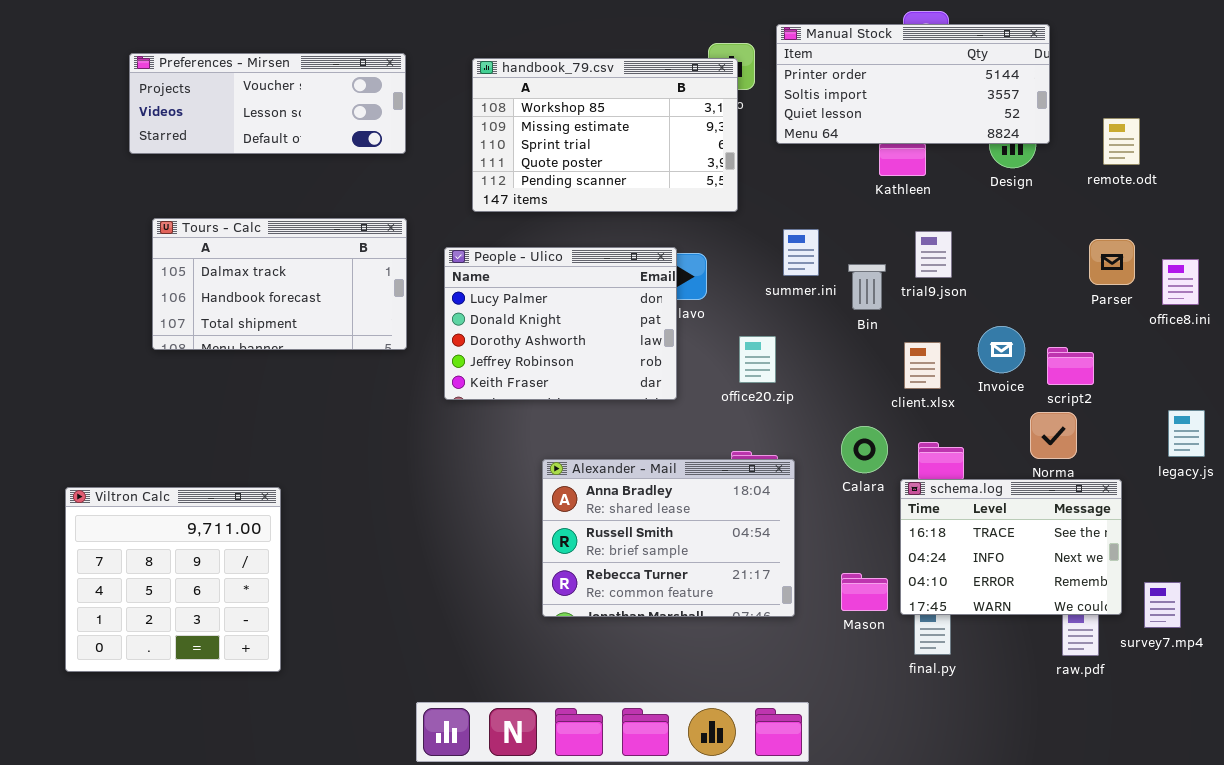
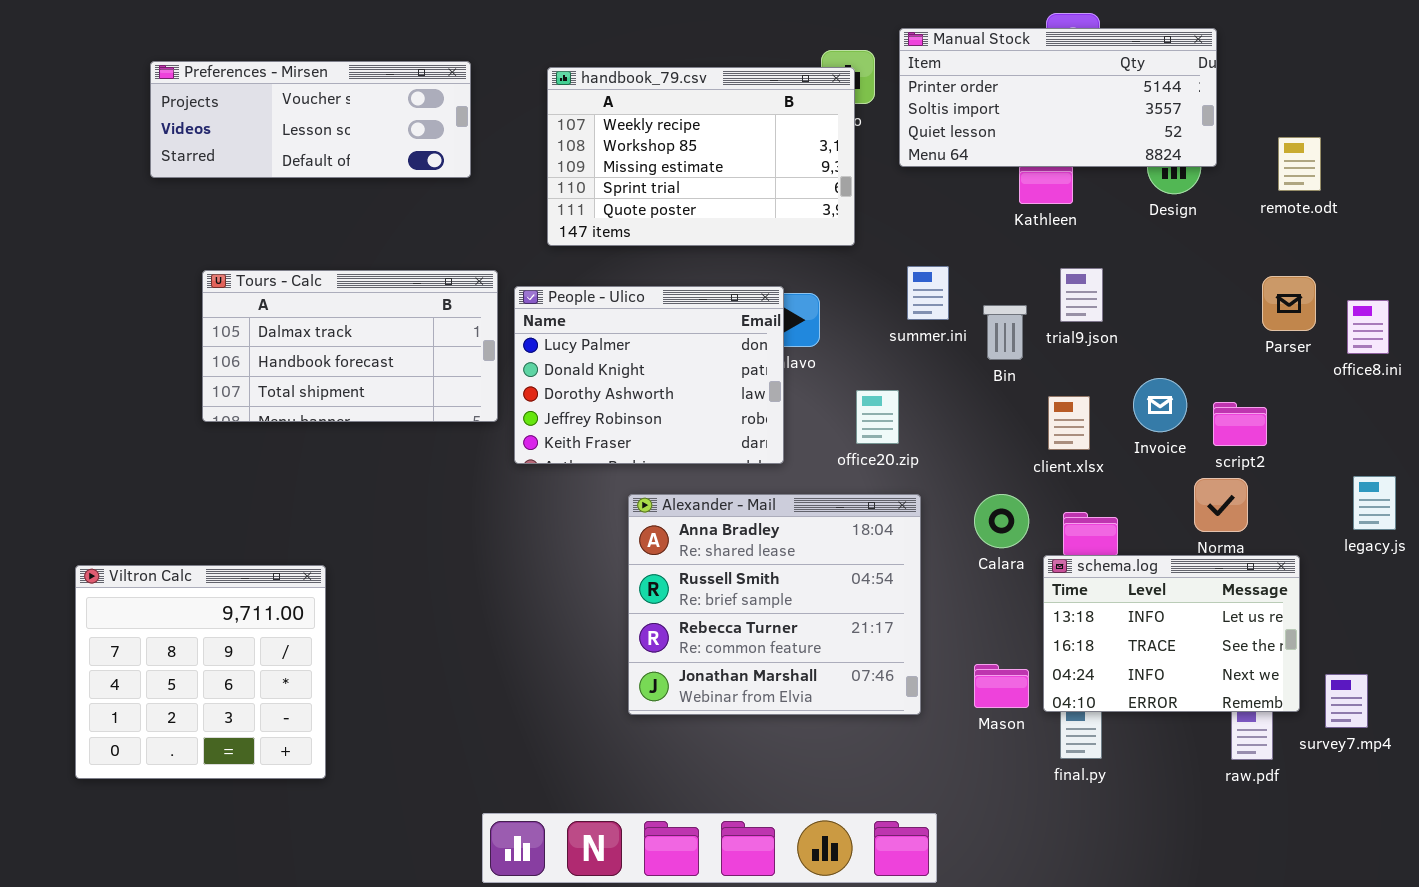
handbook_79.csv: [472,58,738,212] -> [547,67,855,246], scrolled up 1 row
Tours - Calc: [152,218,407,350] -> [202,270,498,422], moved
Alexander - Mail: [542,459,795,617] -> [628,494,921,715], resized
schema.log: [900,479,1122,615] -> [1043,555,1300,712], scrolled up 1 row

